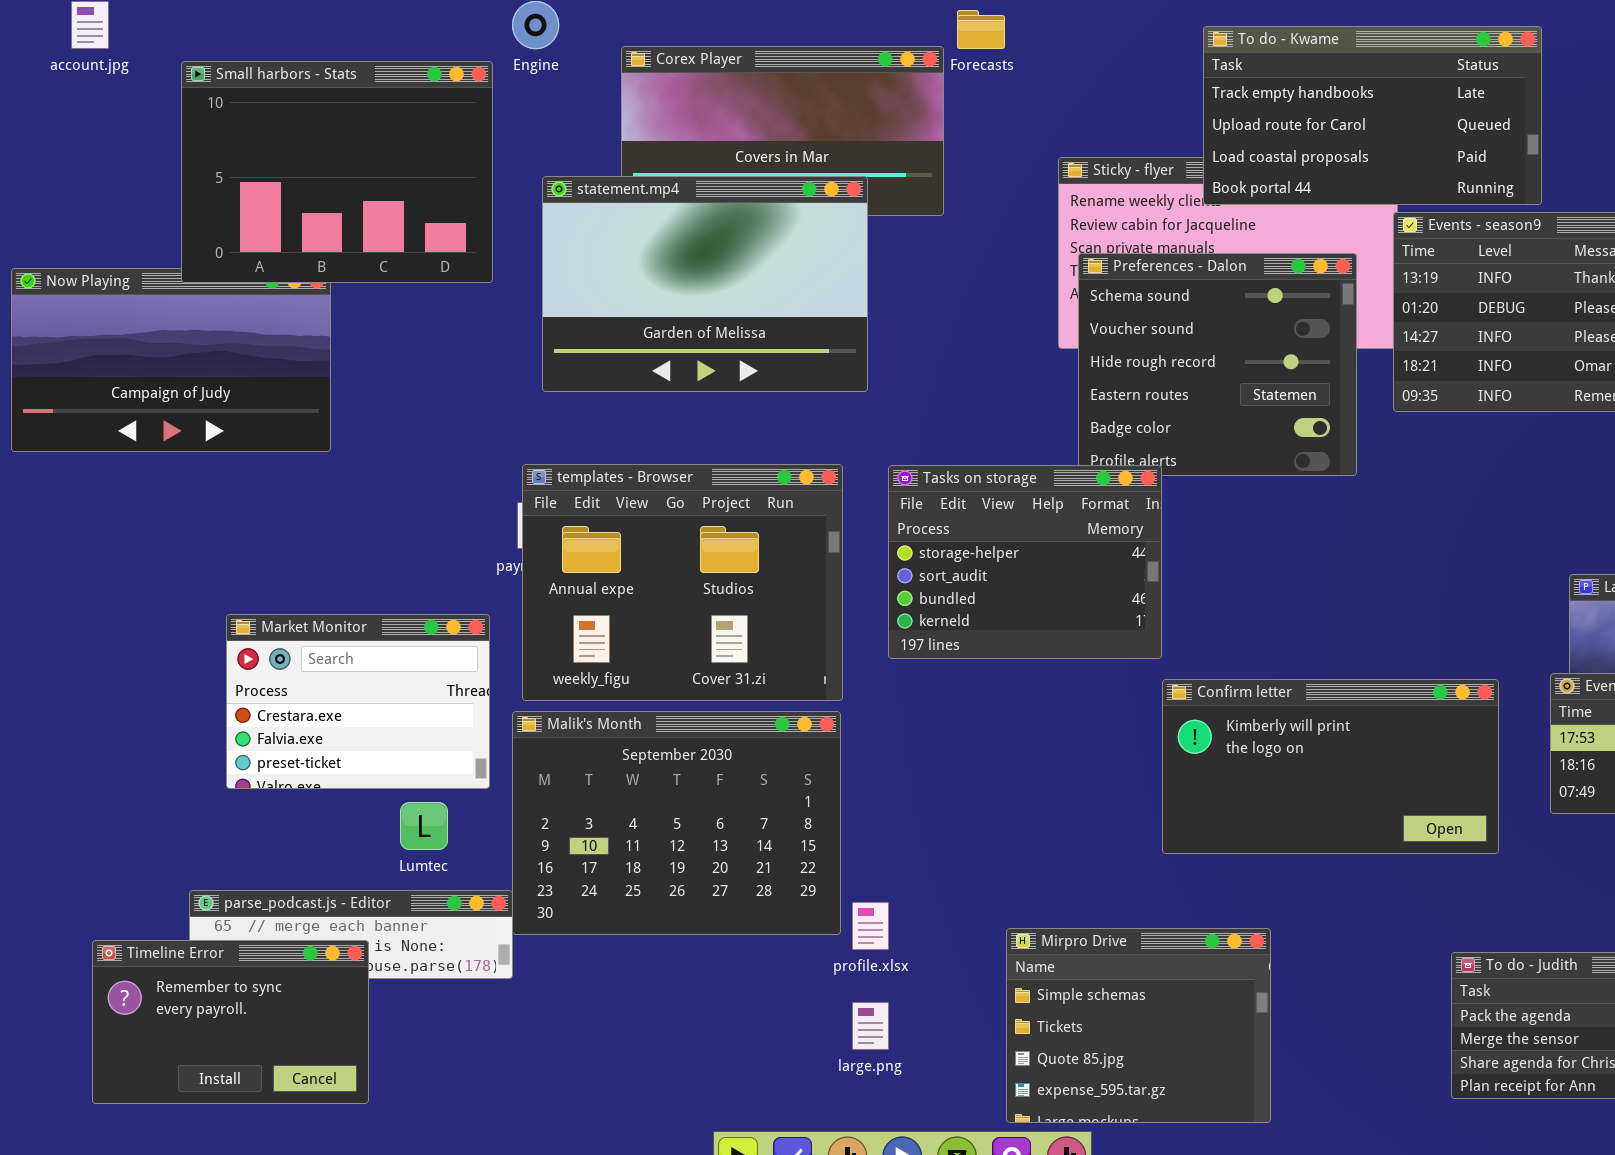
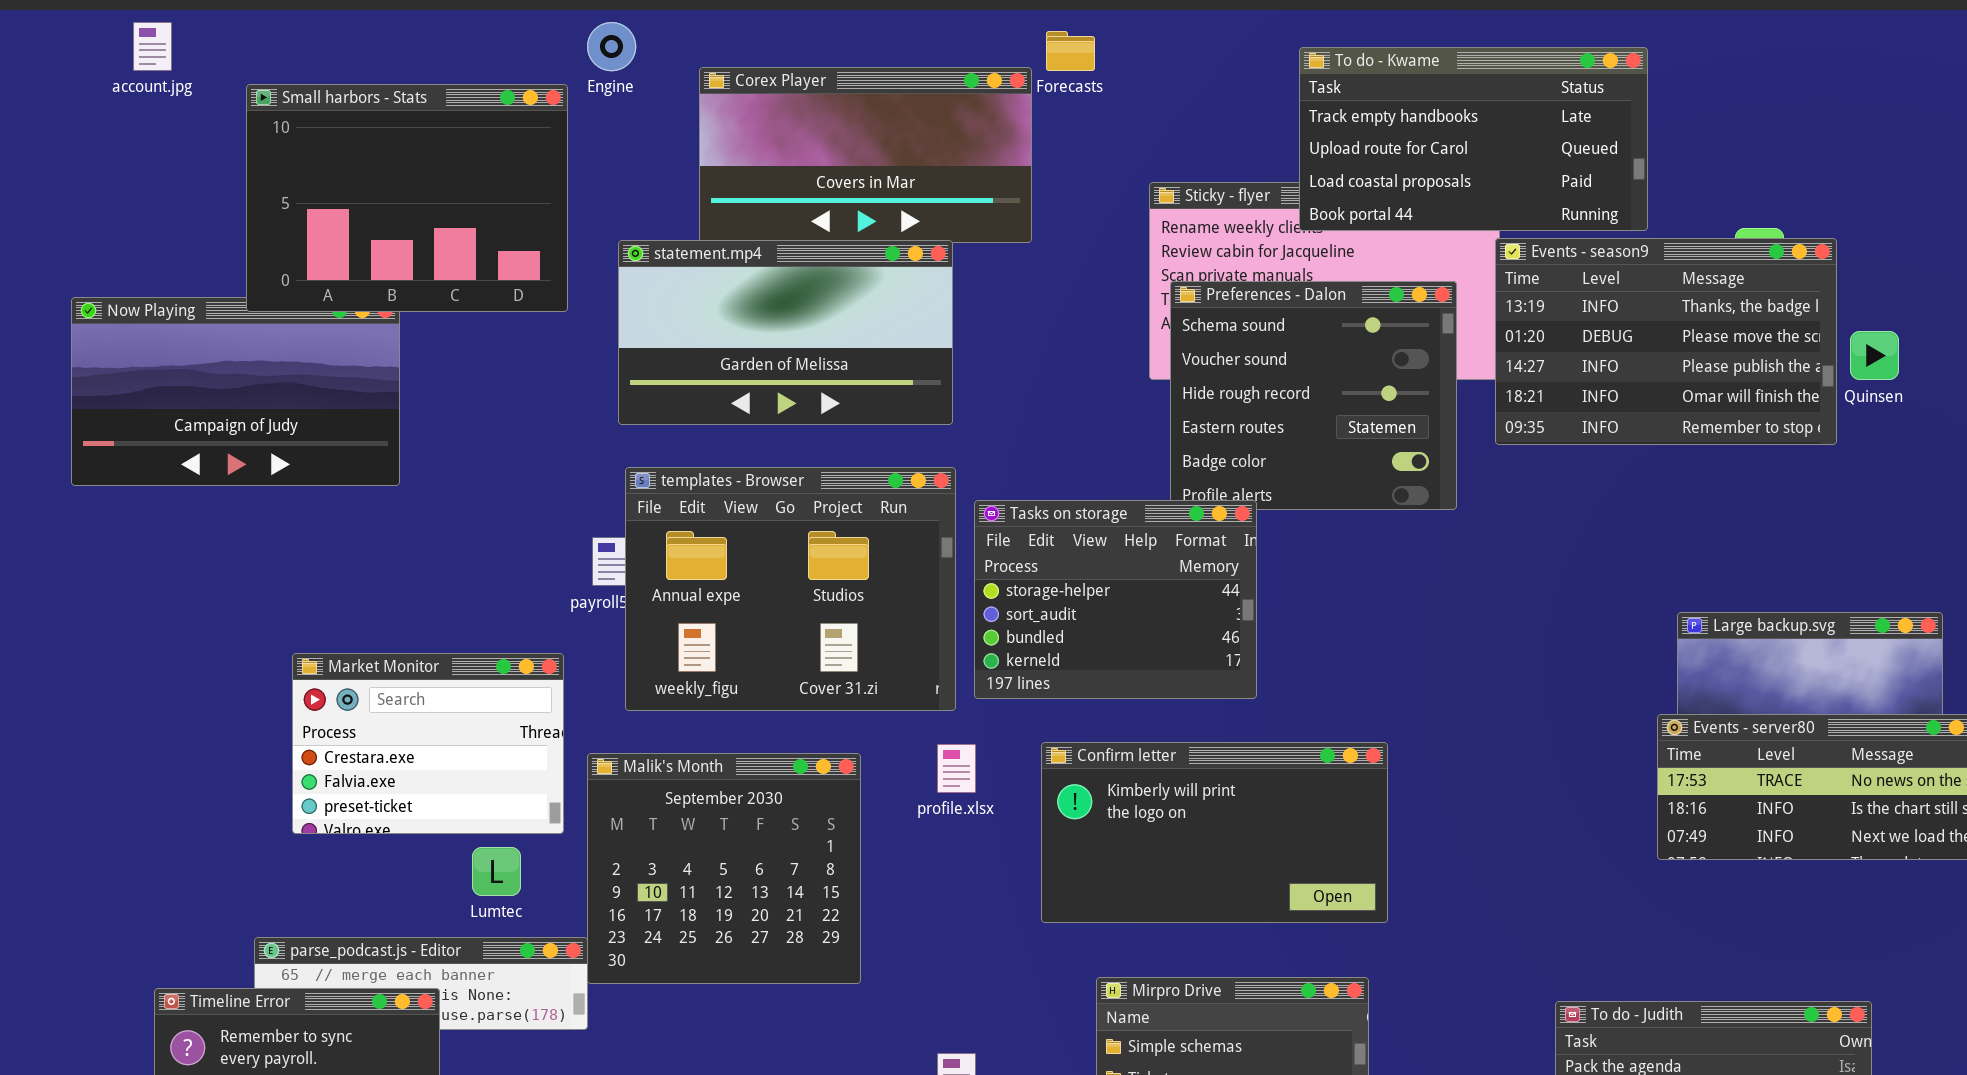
statement.mp4: [542,176,868,392] -> [618,240,953,425], resized
templates - Browser: [522,464,843,701] -> [625,467,956,711], moved
Confirm letter: [1162,679,1499,854] -> [1041,742,1388,923], moved
Malik's Month: [512,711,841,935] -> [587,753,861,984], resized
profile.xlsx: [852,902,889,950] -> [937,744,976,793], moved

